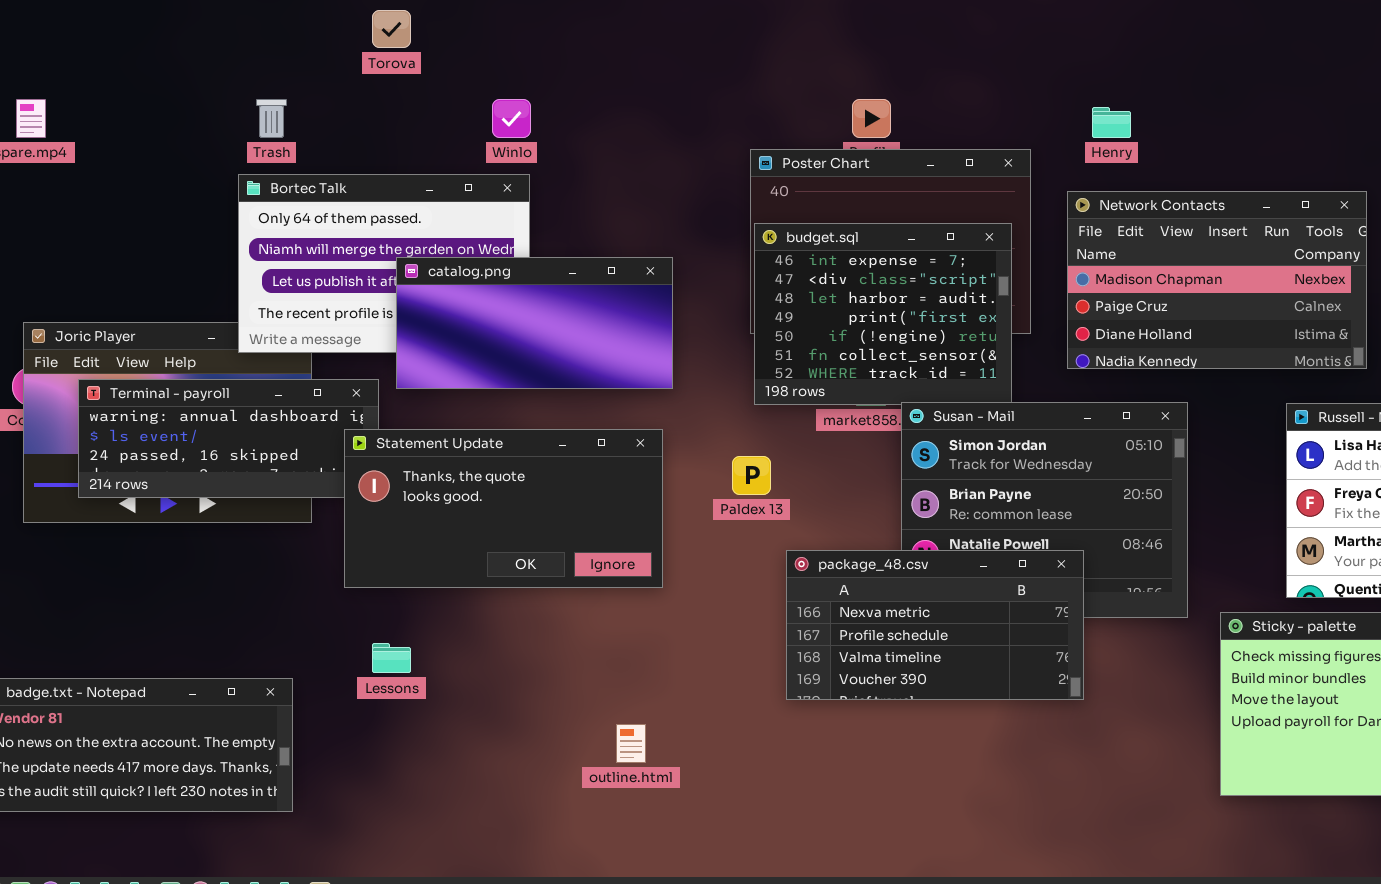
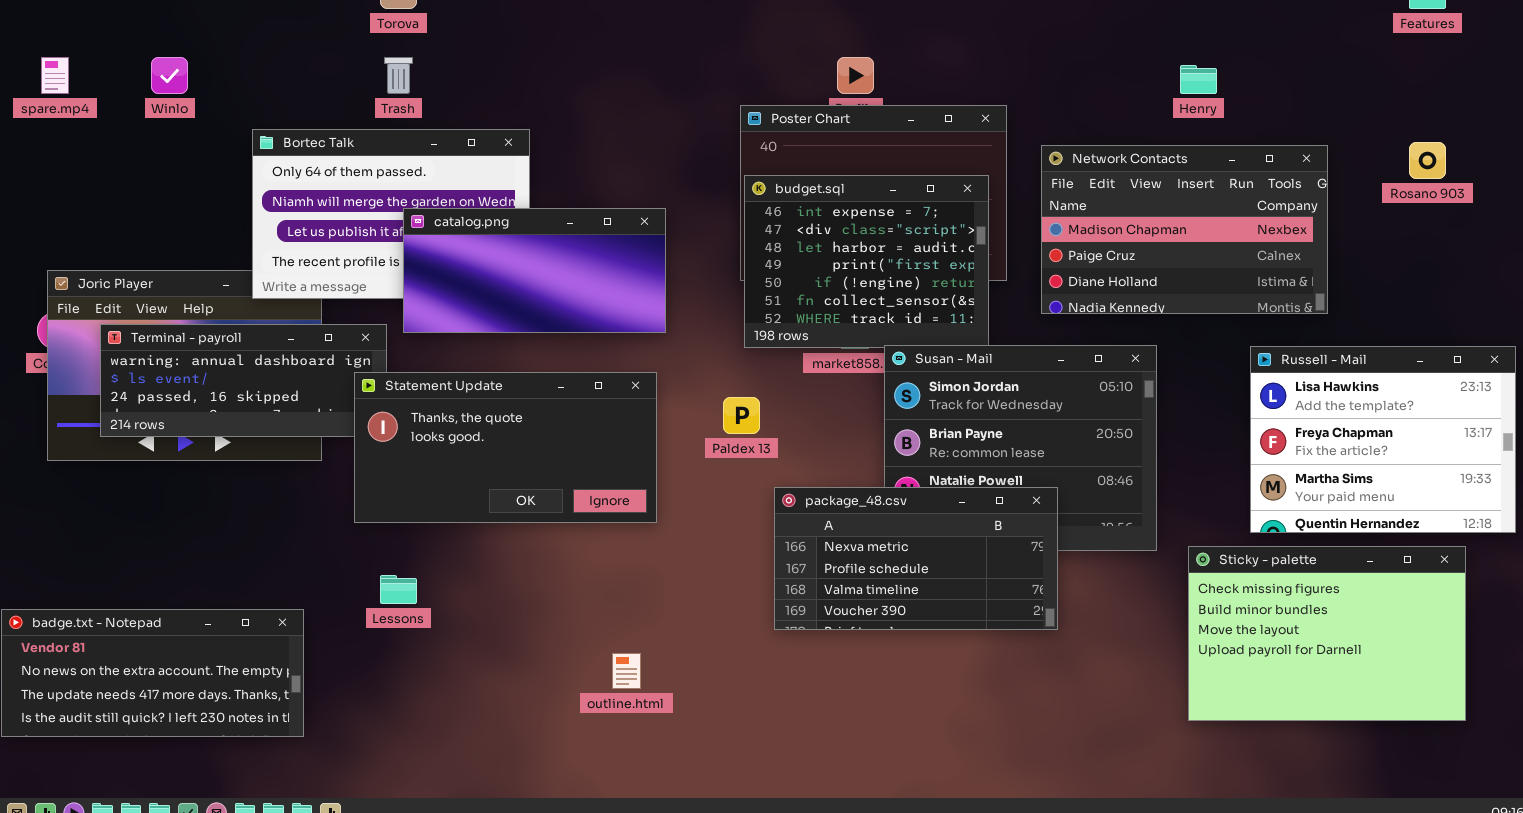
Trash: [256,99,287,138] -> [384,57,413,94], moved
Winlo: [492,99,531,138] -> [151,57,188,94], moved
Henry: [1092,107,1131,138] -> [1180,65,1217,94], moved

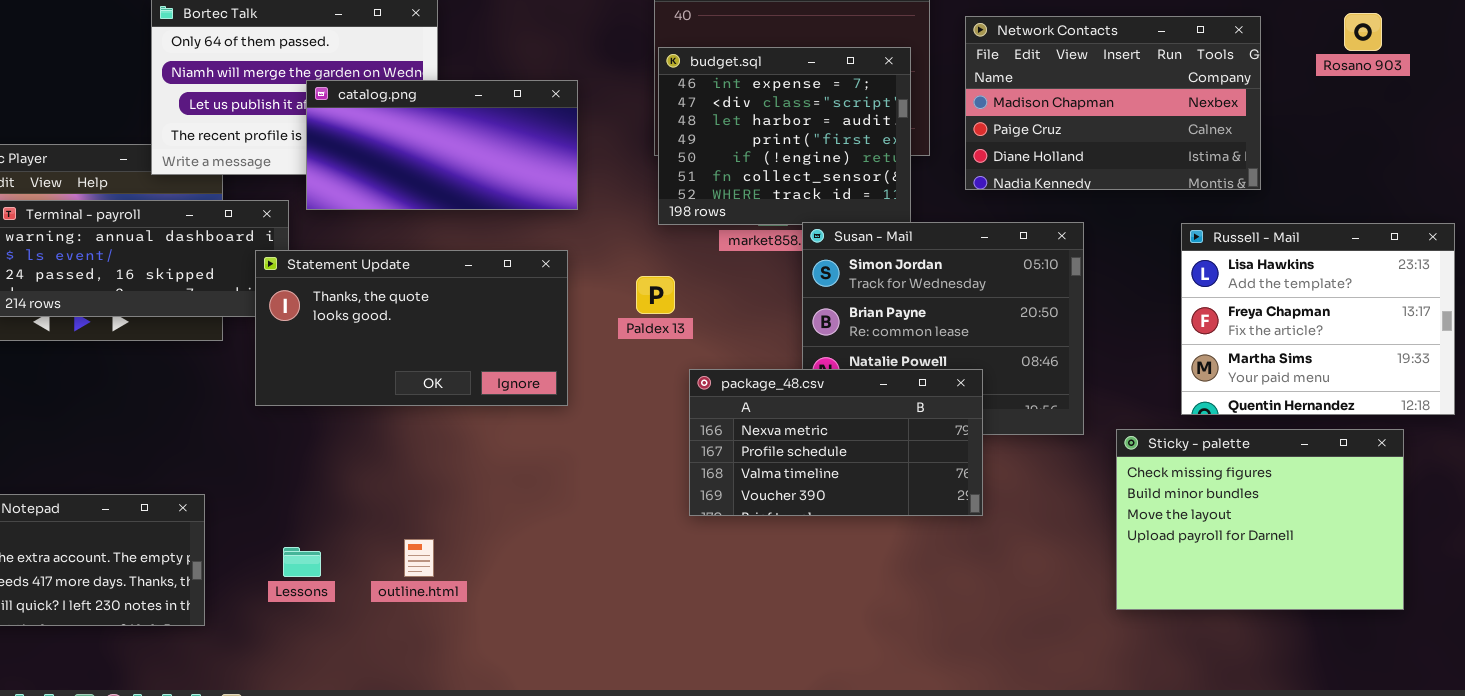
Lessons: [380,575,417,604] -> [283,547,321,577], moved
outline.html: [612,653,641,689] -> [404,539,434,577], moved

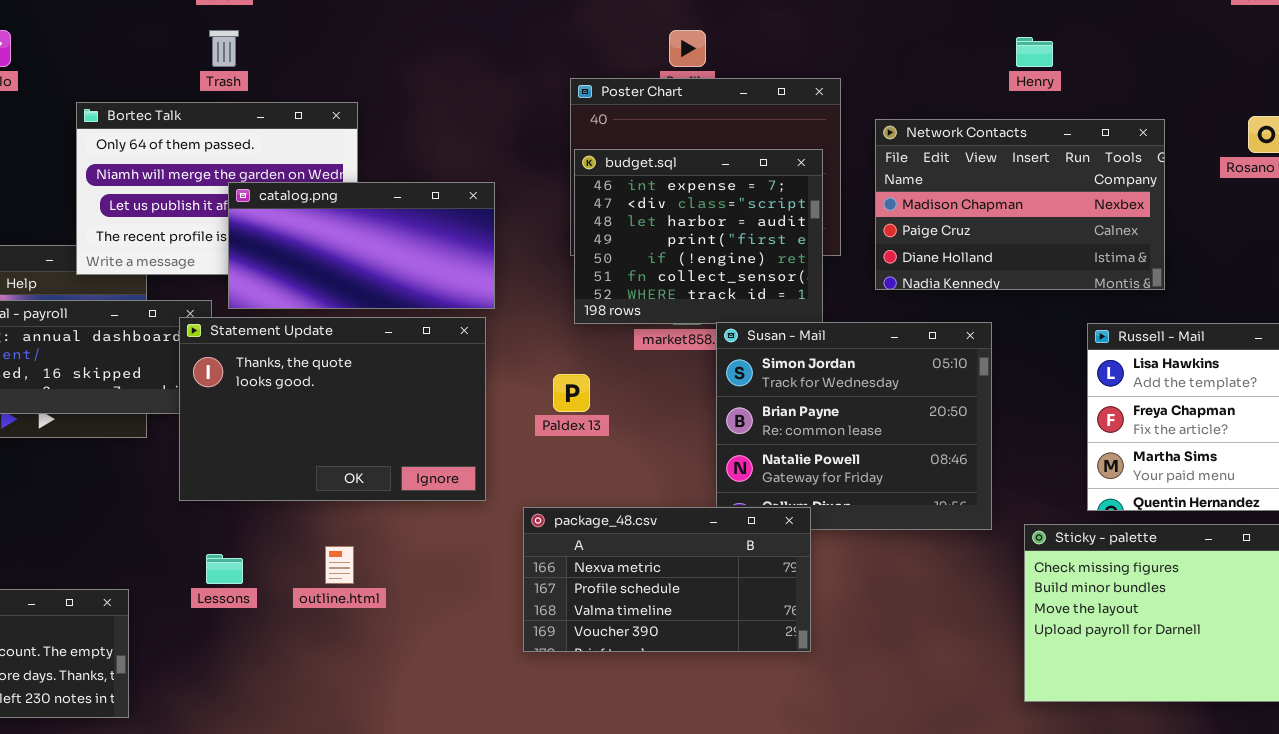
Statement Update: [255,250,568,406] -> [179,317,486,501], resized
package_48.csv: [689,369,983,516] -> [523,507,811,652], moved
outline.html: [404,539,434,577] -> [325,546,354,584], moved
Lessons: [283,547,321,577] -> [206,554,243,584], moved

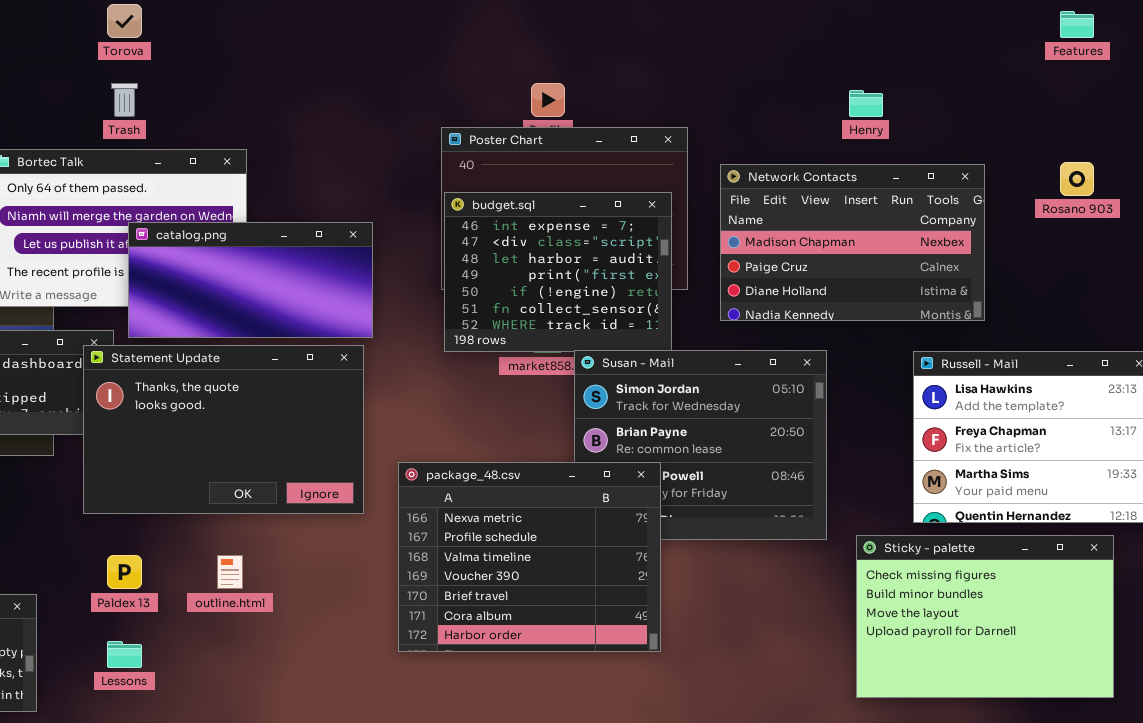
Paldex 13: [553,374,590,412] -> [107,555,142,589], moved
package_48.csv: [523,507,811,652] -> [398,462,661,652], resized
Lessons: [206,554,243,584] -> [107,641,142,668], moved

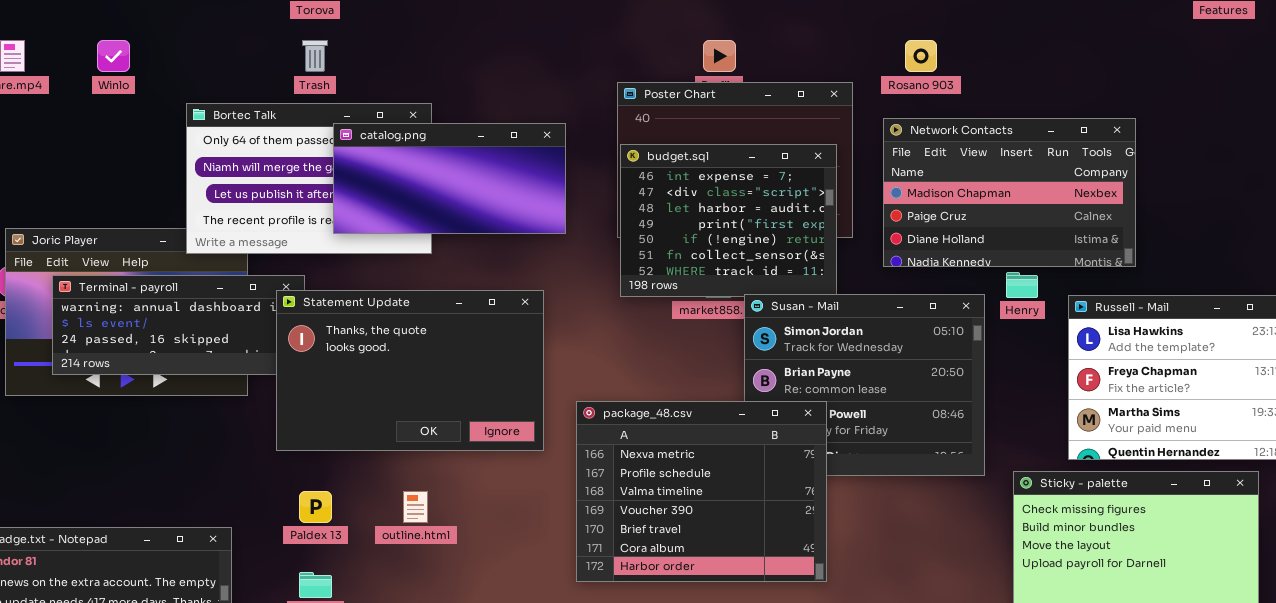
Henry: [849,90,883,117] -> [1006,272,1038,298], moved
Rosano 903: [1060,162,1094,196] -> [905,40,937,72], moved
catalog.png: [128,222,373,338] -> [333,123,566,234], moved

